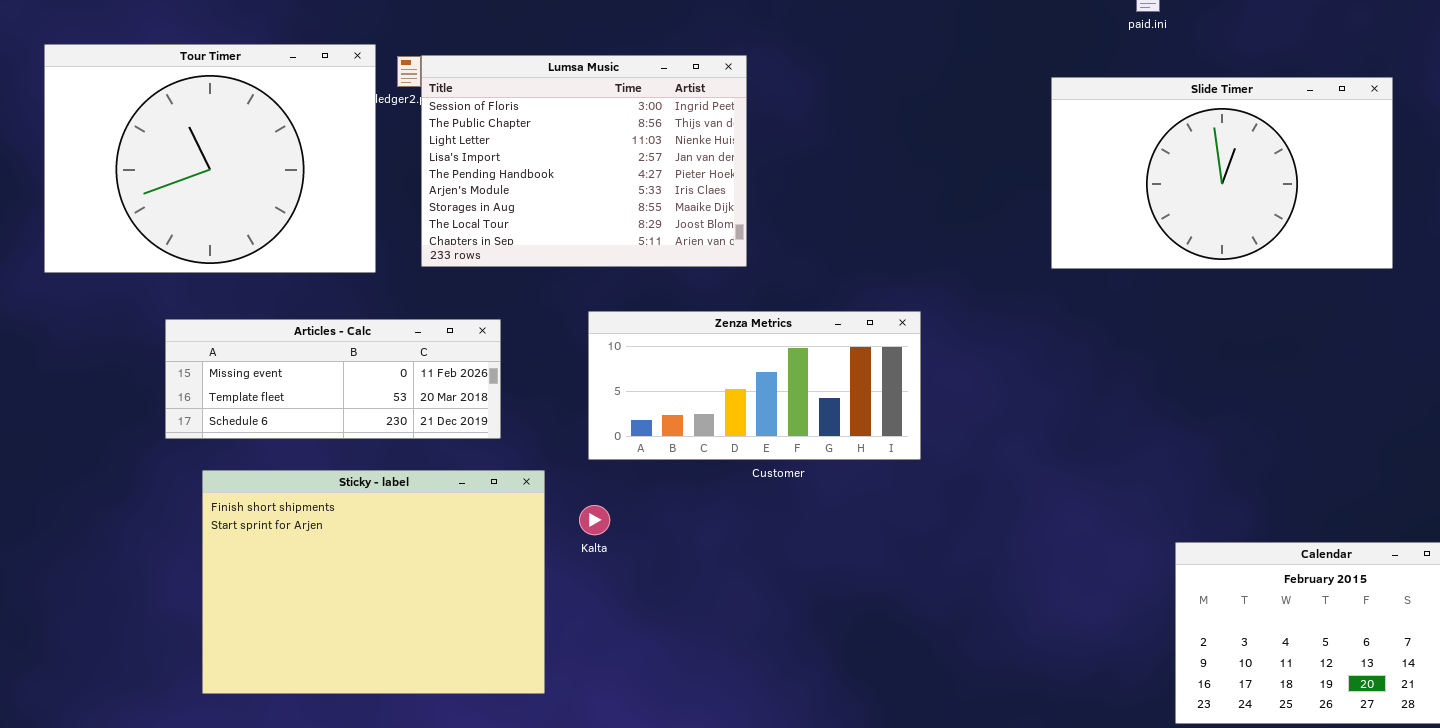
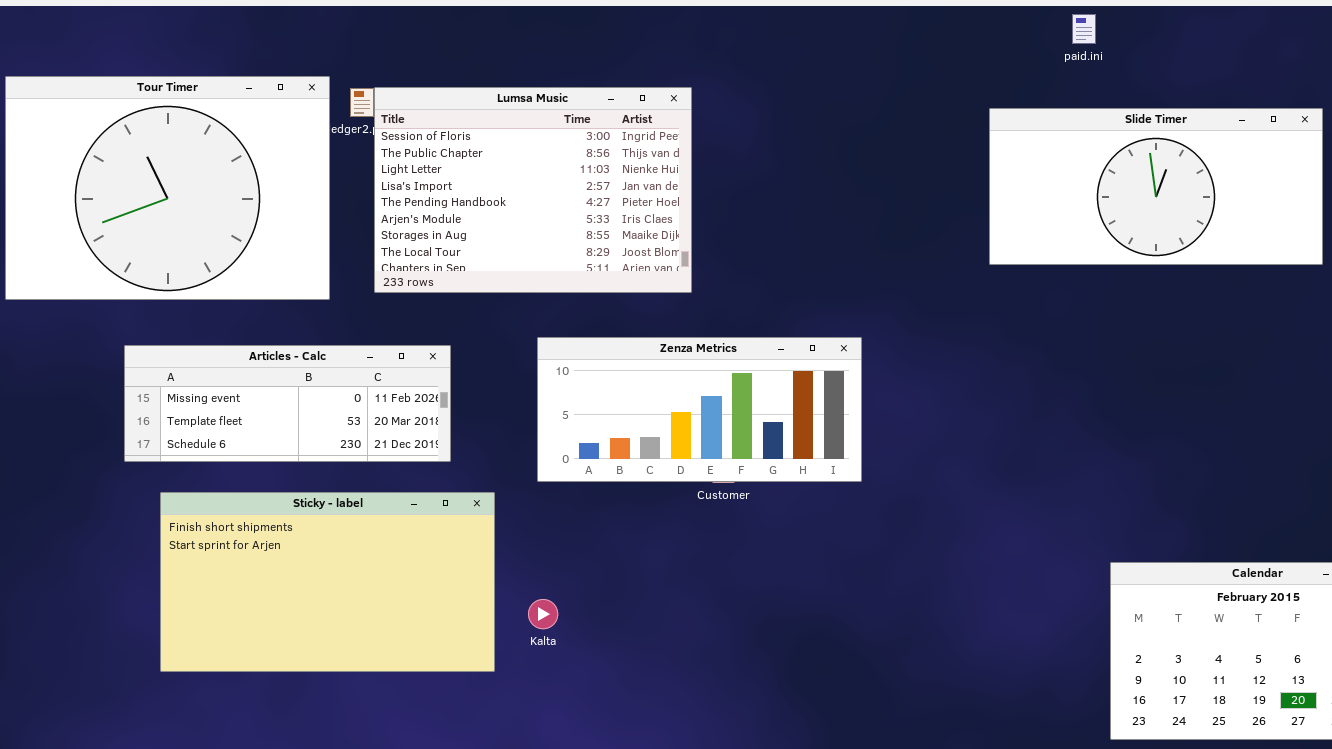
Slide Timer: [1051,77,1393,269] -> [989,108,1323,265], resized
Sticky - label: [202,470,545,694] -> [160,492,495,672], resized
Kalta: [579,505,610,535] -> [528,599,558,629], moved

